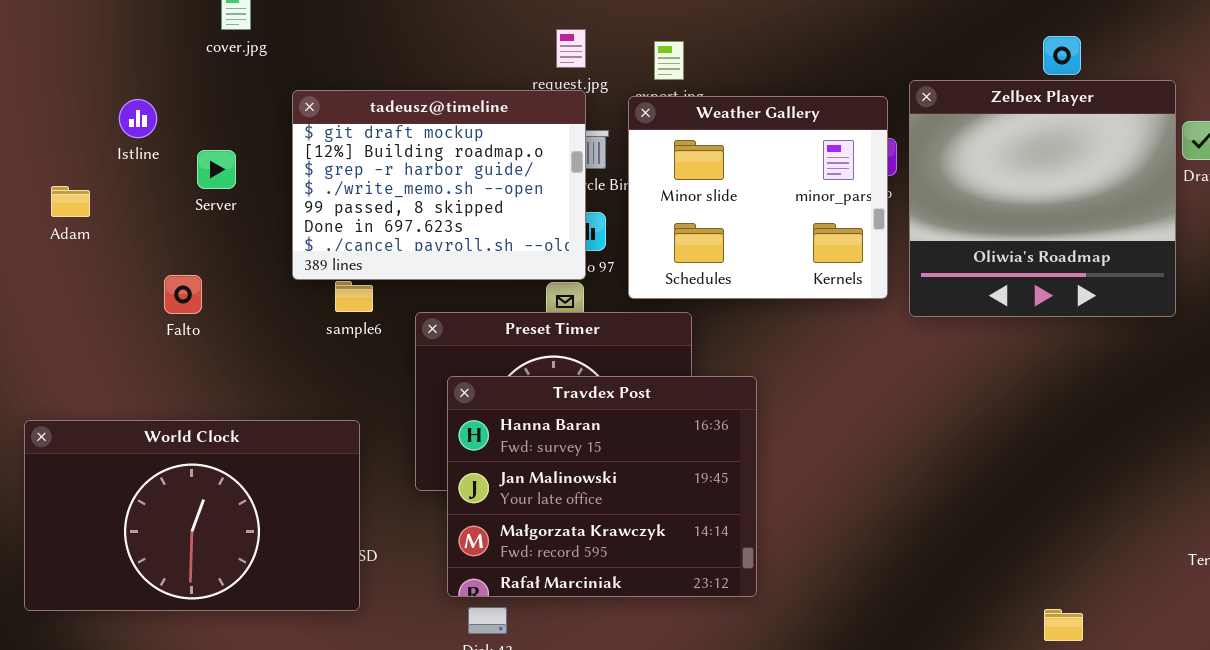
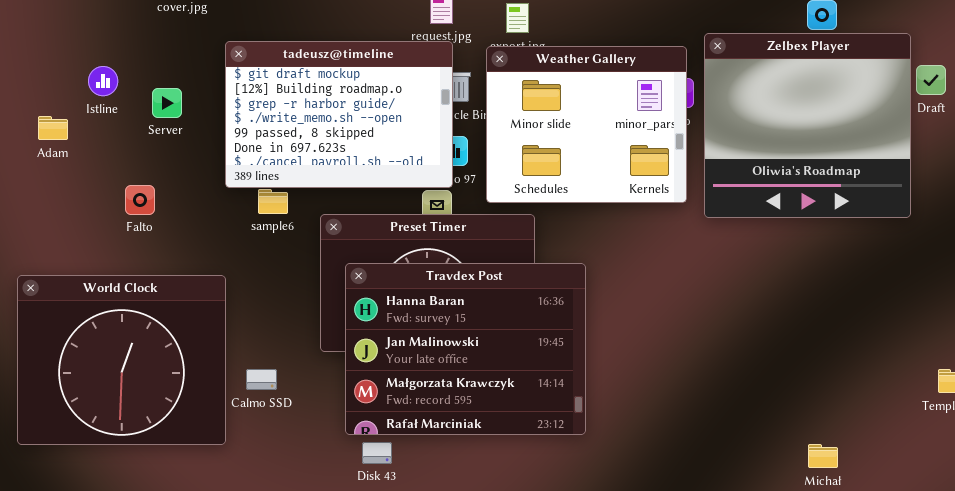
Istline: [119,99,157,138] -> [88,66,118,96], moved
World Clock: [24,420,360,611] -> [17,275,226,445], resized

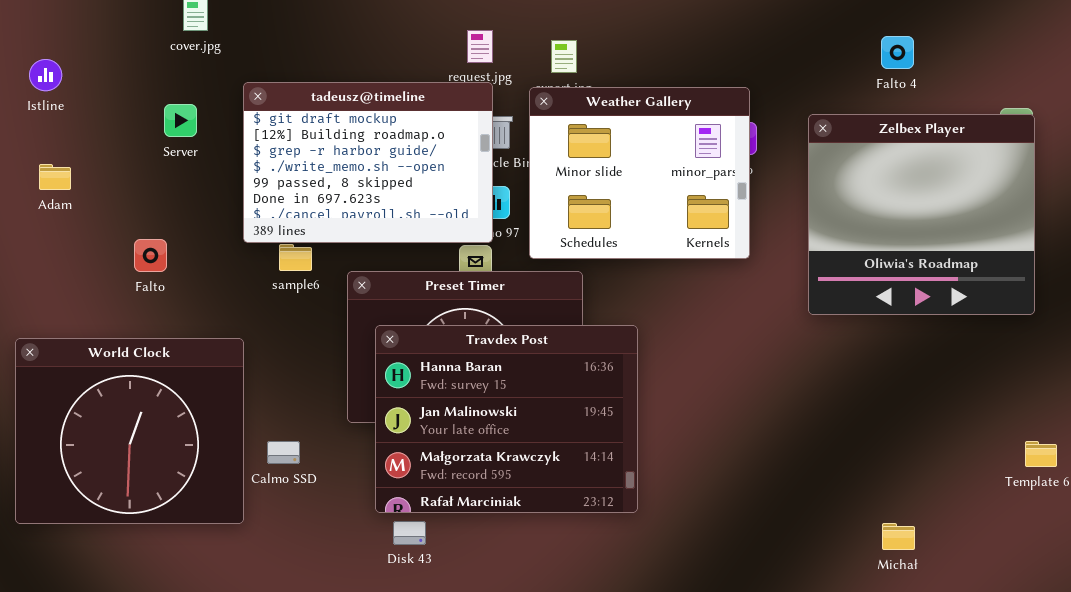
Zelbex Player: [704,33,911,218] -> [808,114,1035,315], moved
Istline: [88,66,118,96] -> [29,59,62,91], moved
Server: [152,88,182,118] -> [164,104,197,137], moved

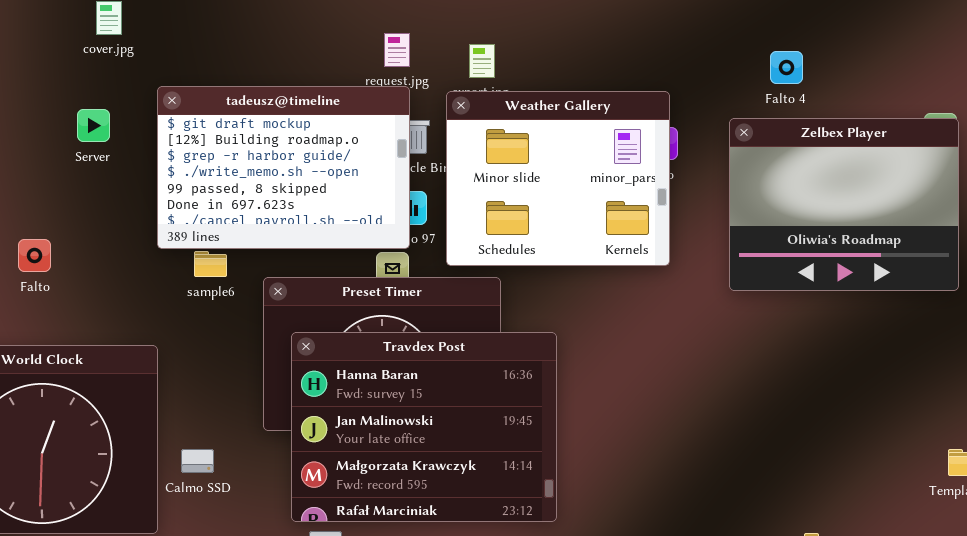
Falto 4: [881,36,914,69] -> [770,51,803,84], moved
Zelbex Player: [808,114,1035,315] -> [729,118,959,291], resized
Falto: [134,239,167,272] -> [18,239,51,272], moved

